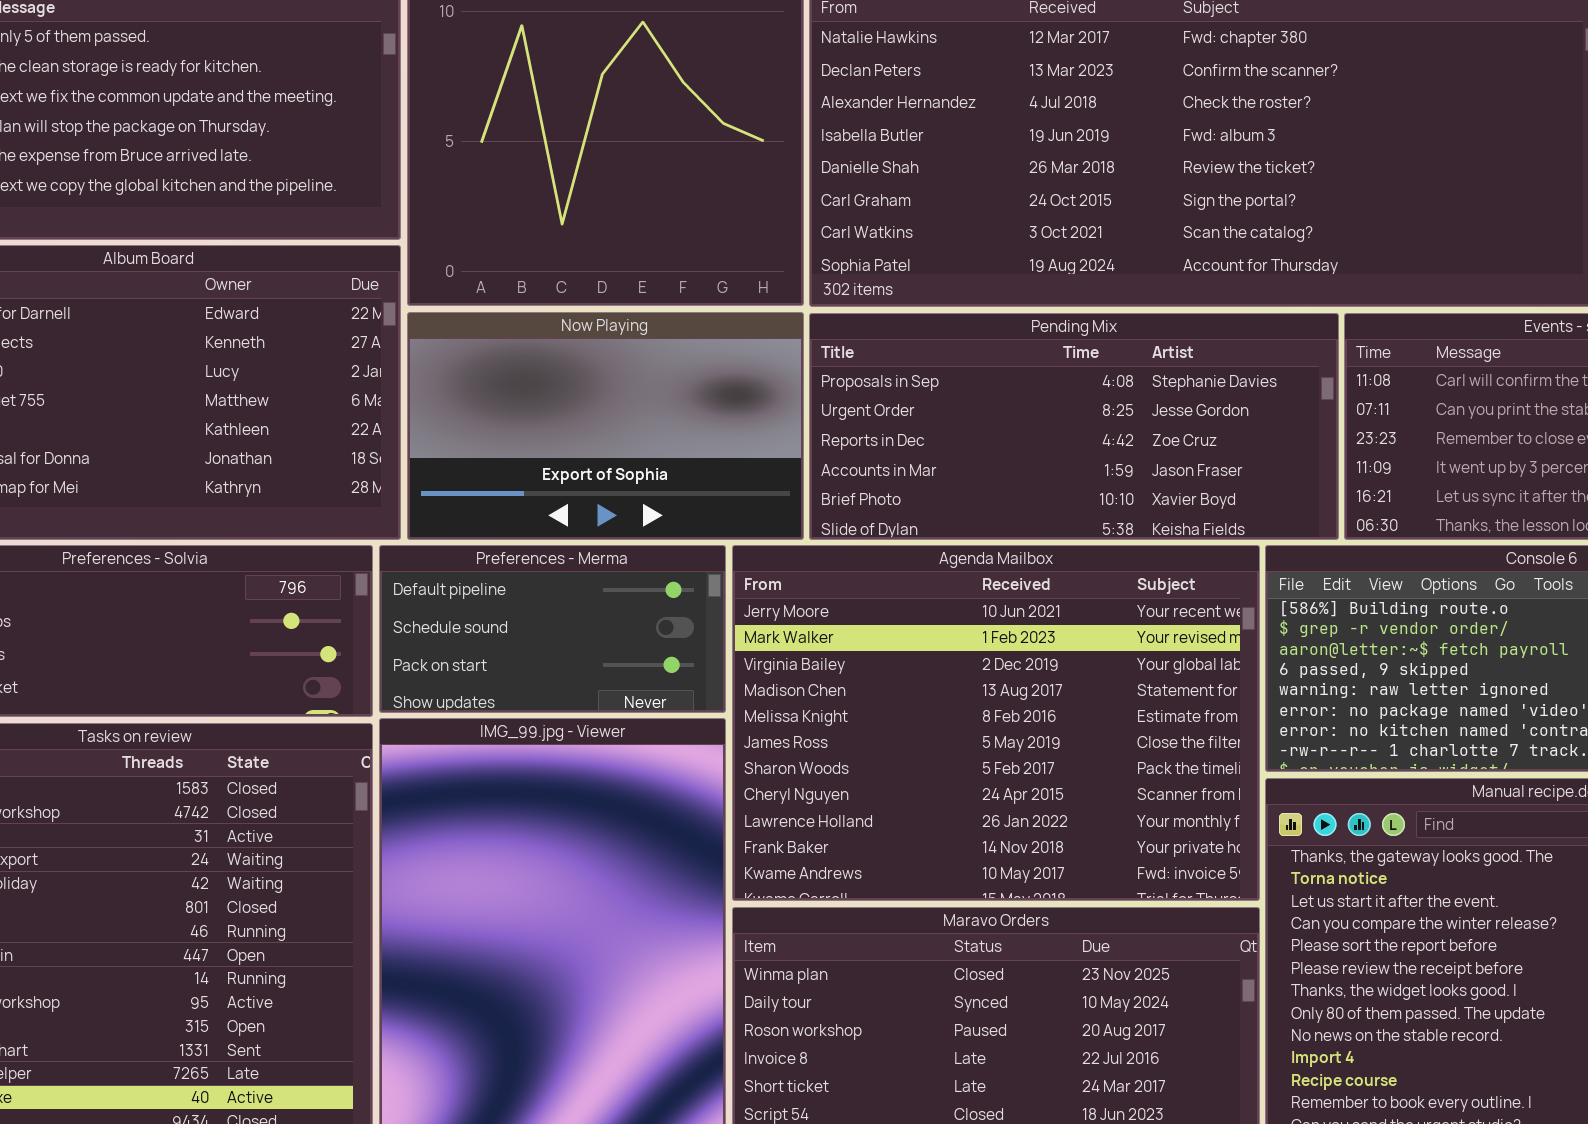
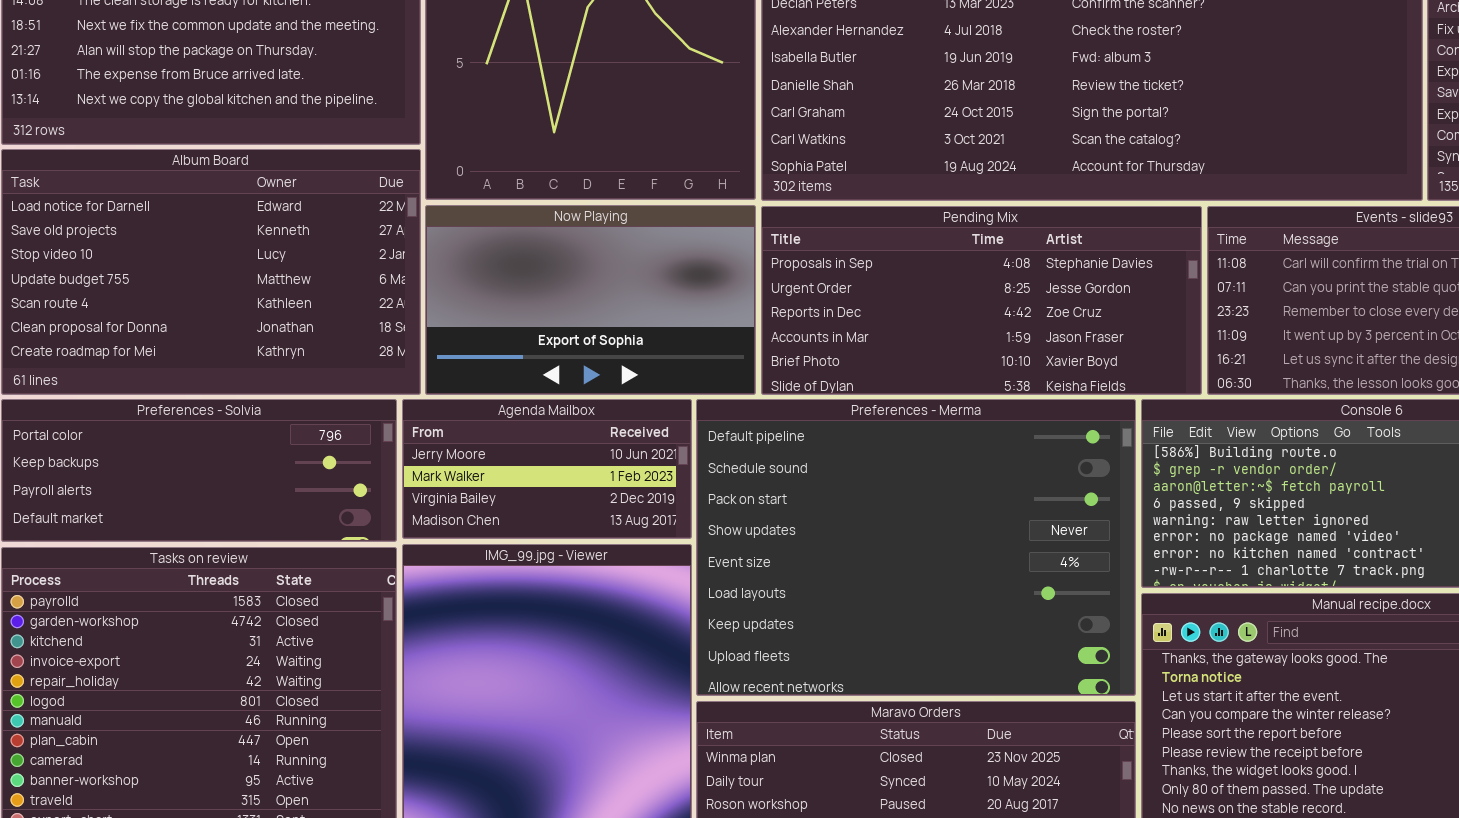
Preferences - Merma: [379,545,726,713] -> [696,399,1136,696], moved, resized
Agenda Mailbox: [732,545,1260,901] -> [402,399,692,539], moved, resized

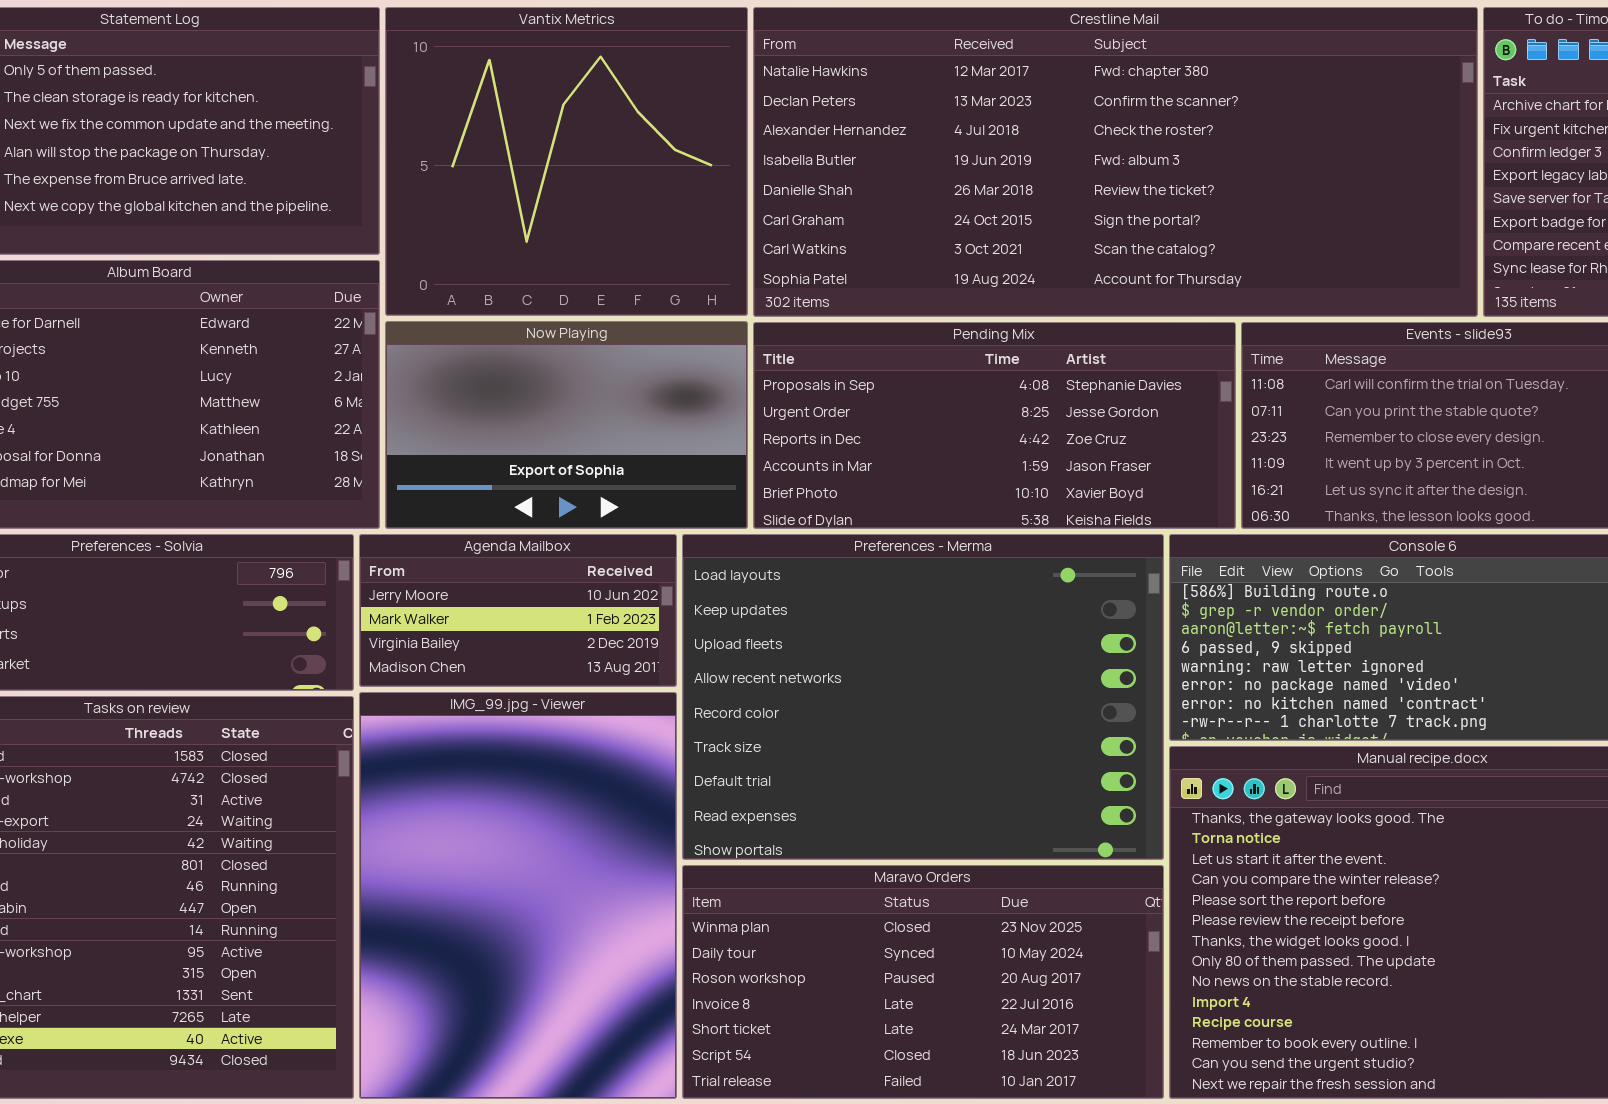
Preferences - Merma: [696,399,1136,696] -> [682,534,1164,860], scrolled down 5 rows

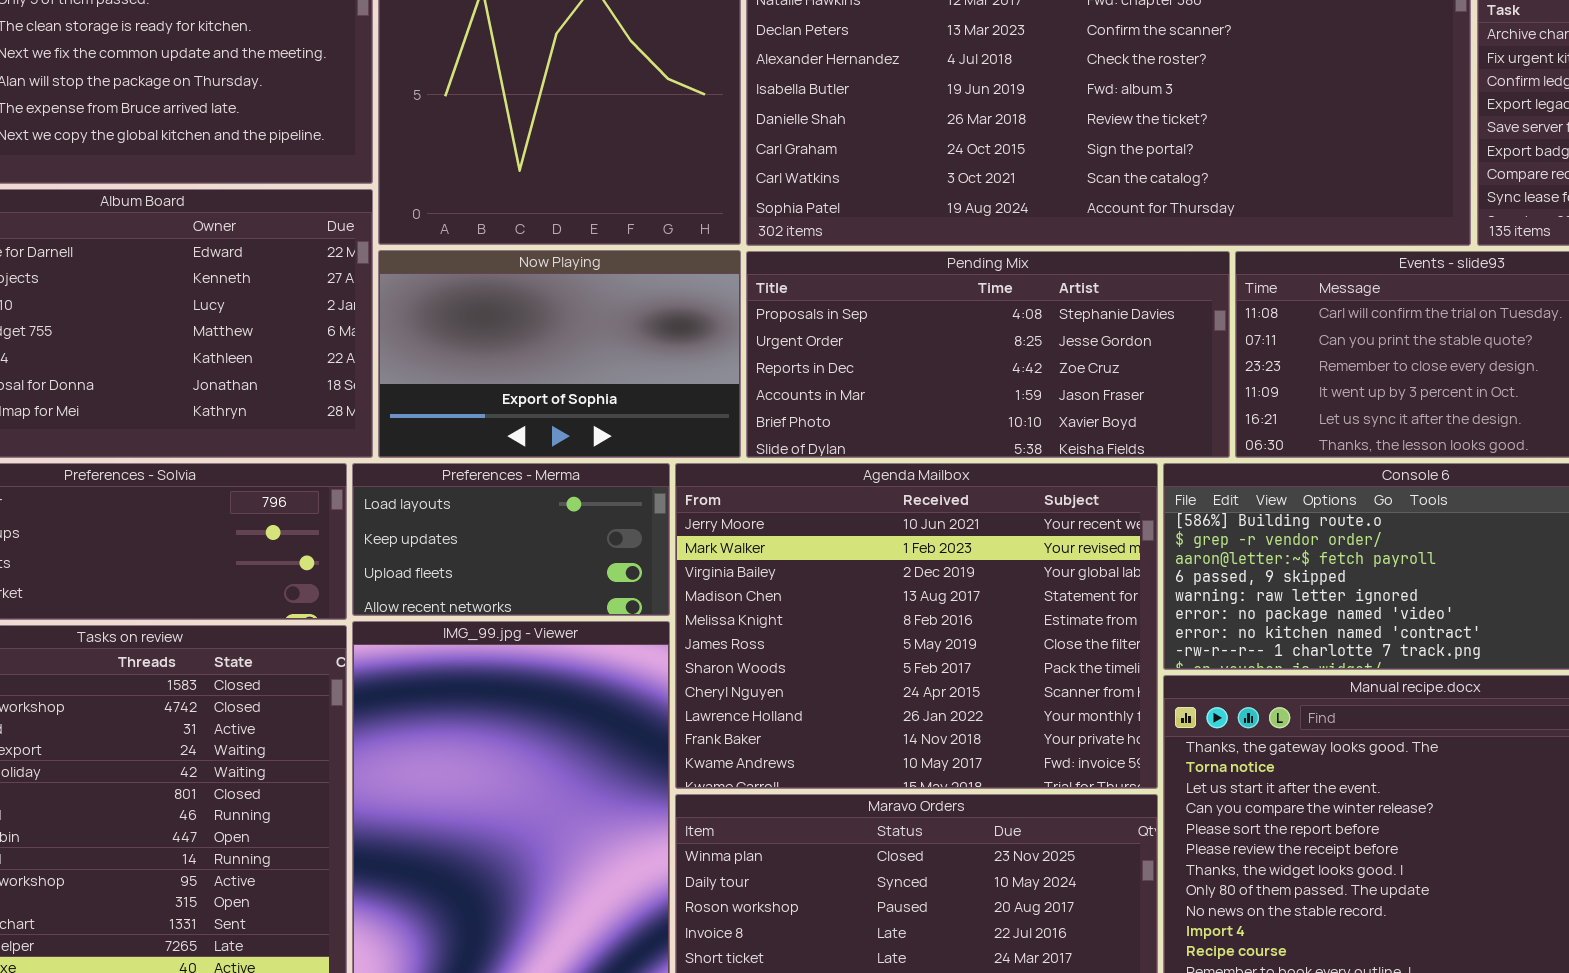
Agenda Mailbox: [359,534,677,687] -> [675,463,1158,789], moved, resized
Preferences - Merma: [682,534,1164,860] -> [352,463,670,616], moved, resized

